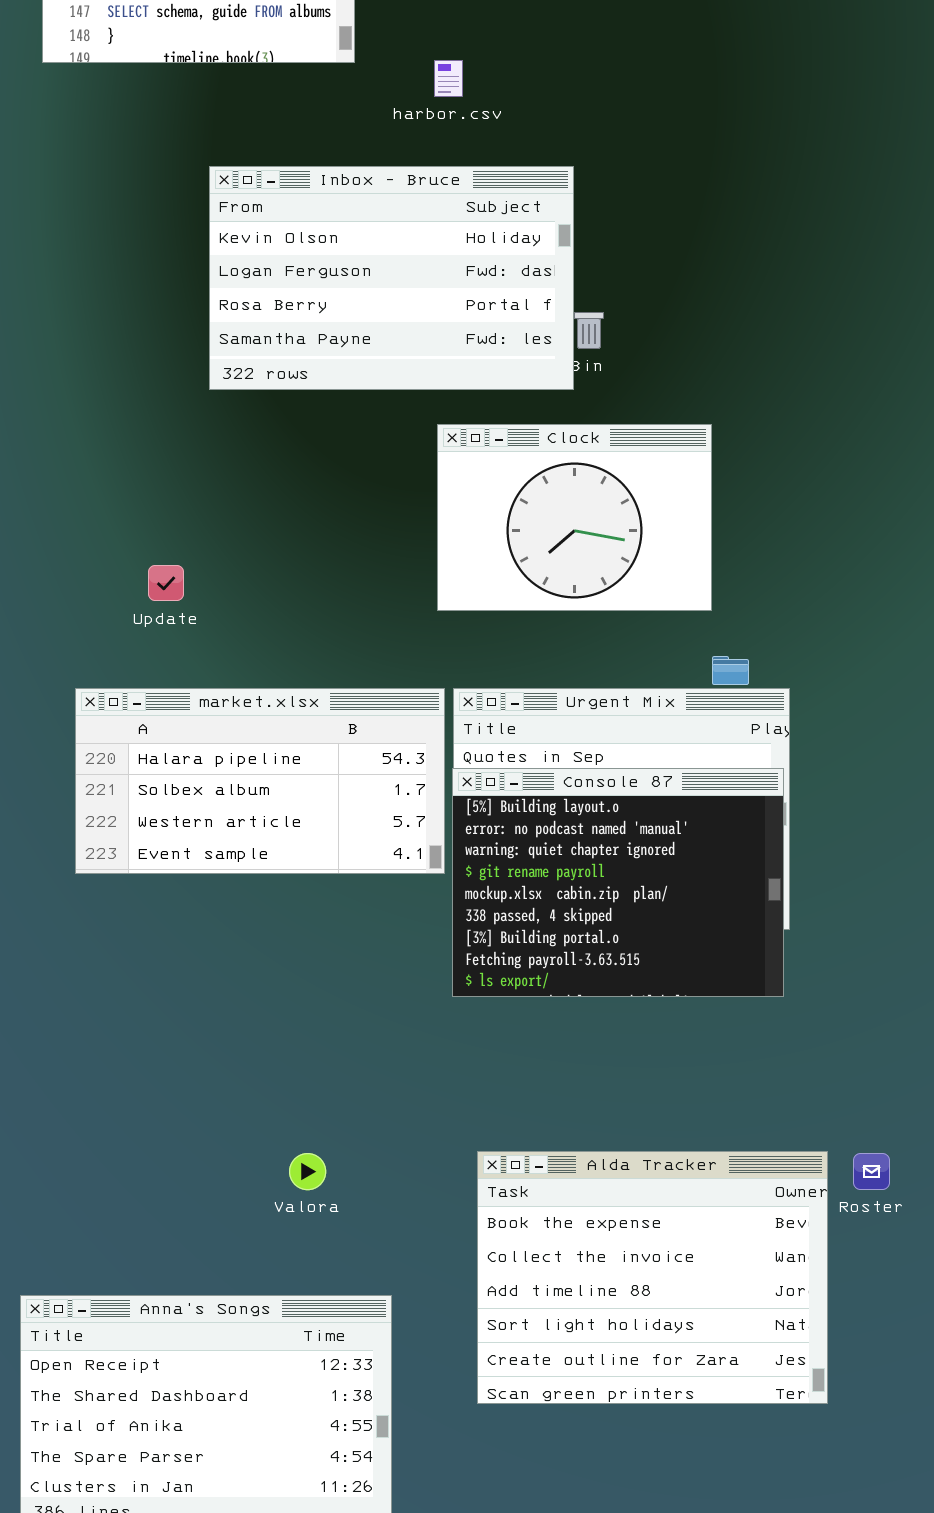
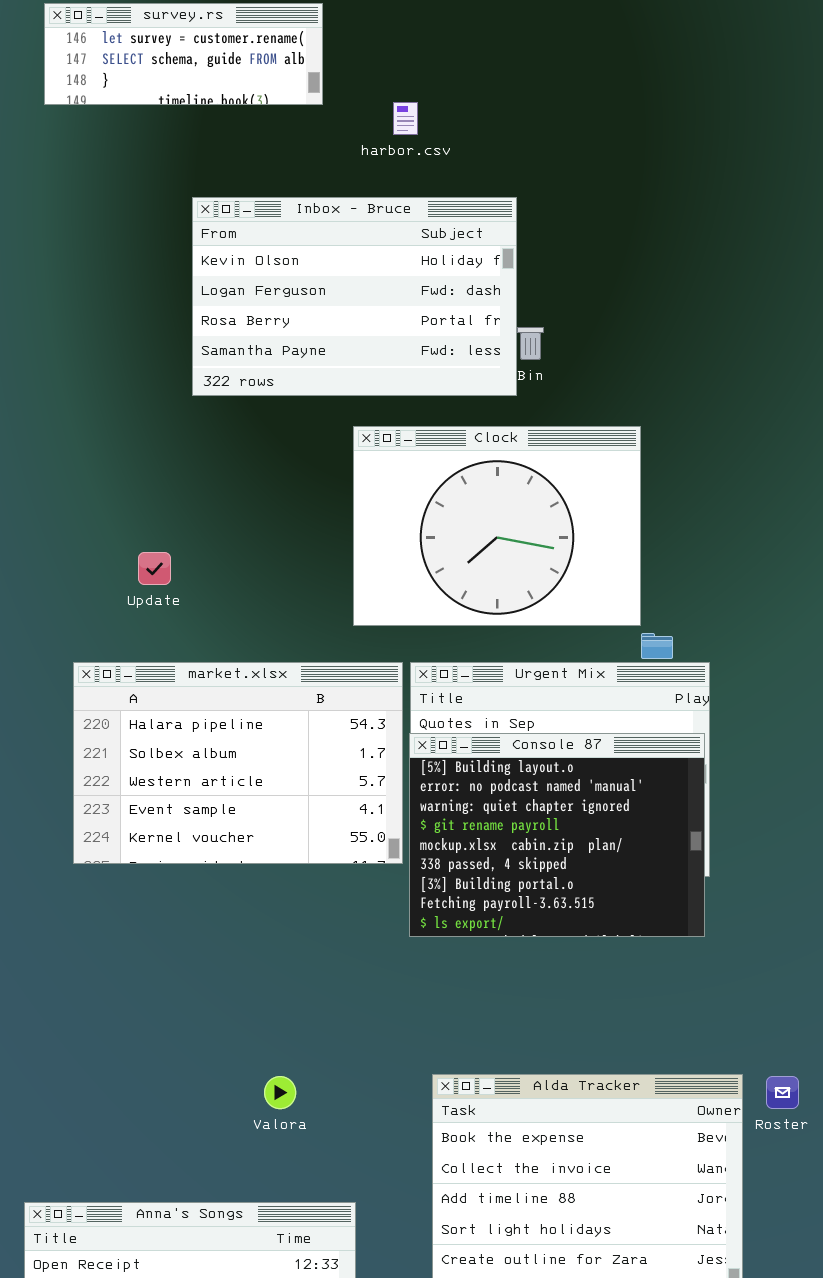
Clock: [437,424,712,611] -> [353,426,641,626], resized
market.xlsx: [75,688,445,874] -> [73,662,403,864], resized

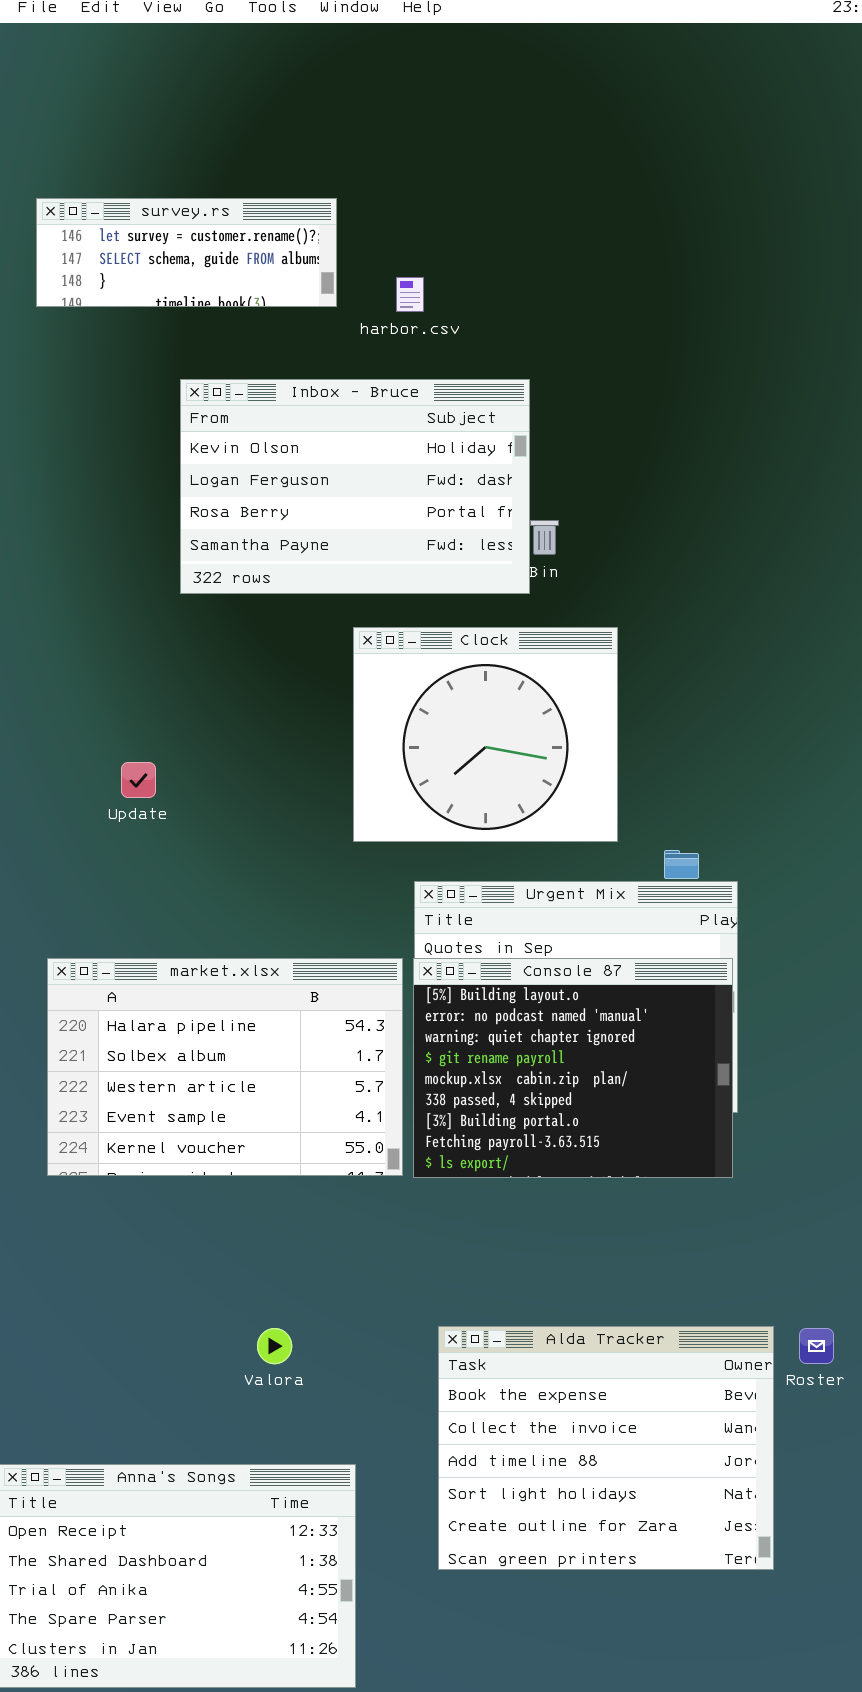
survey.rs: [44,3,323,105] -> [36,198,337,307], moved
Clock: [353,426,641,626] -> [353,627,618,842], resized
market.xlsx: [73,662,403,864] -> [47,958,403,1176], moved

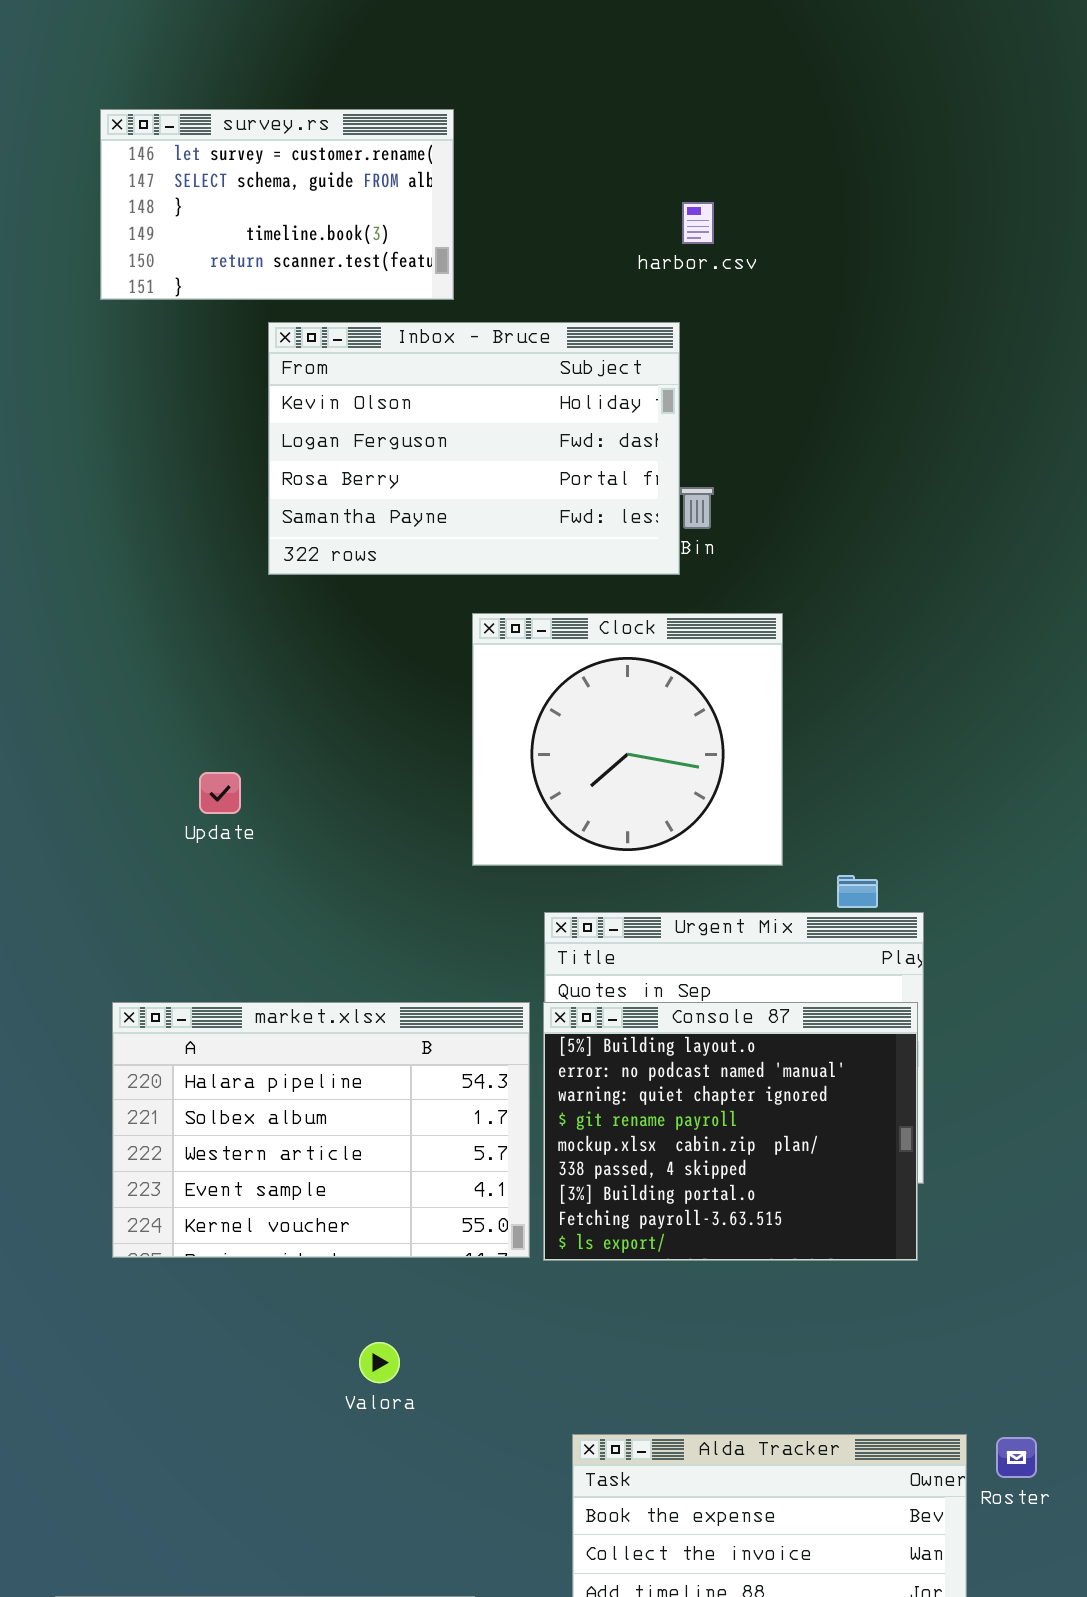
survey.rs: [36,198,337,307] -> [100,109,454,300], resized
harbor.csv: [396,277,424,312] -> [682,202,714,244], moved
Valora: [257,1328,292,1364] -> [359,1342,400,1383], moved

